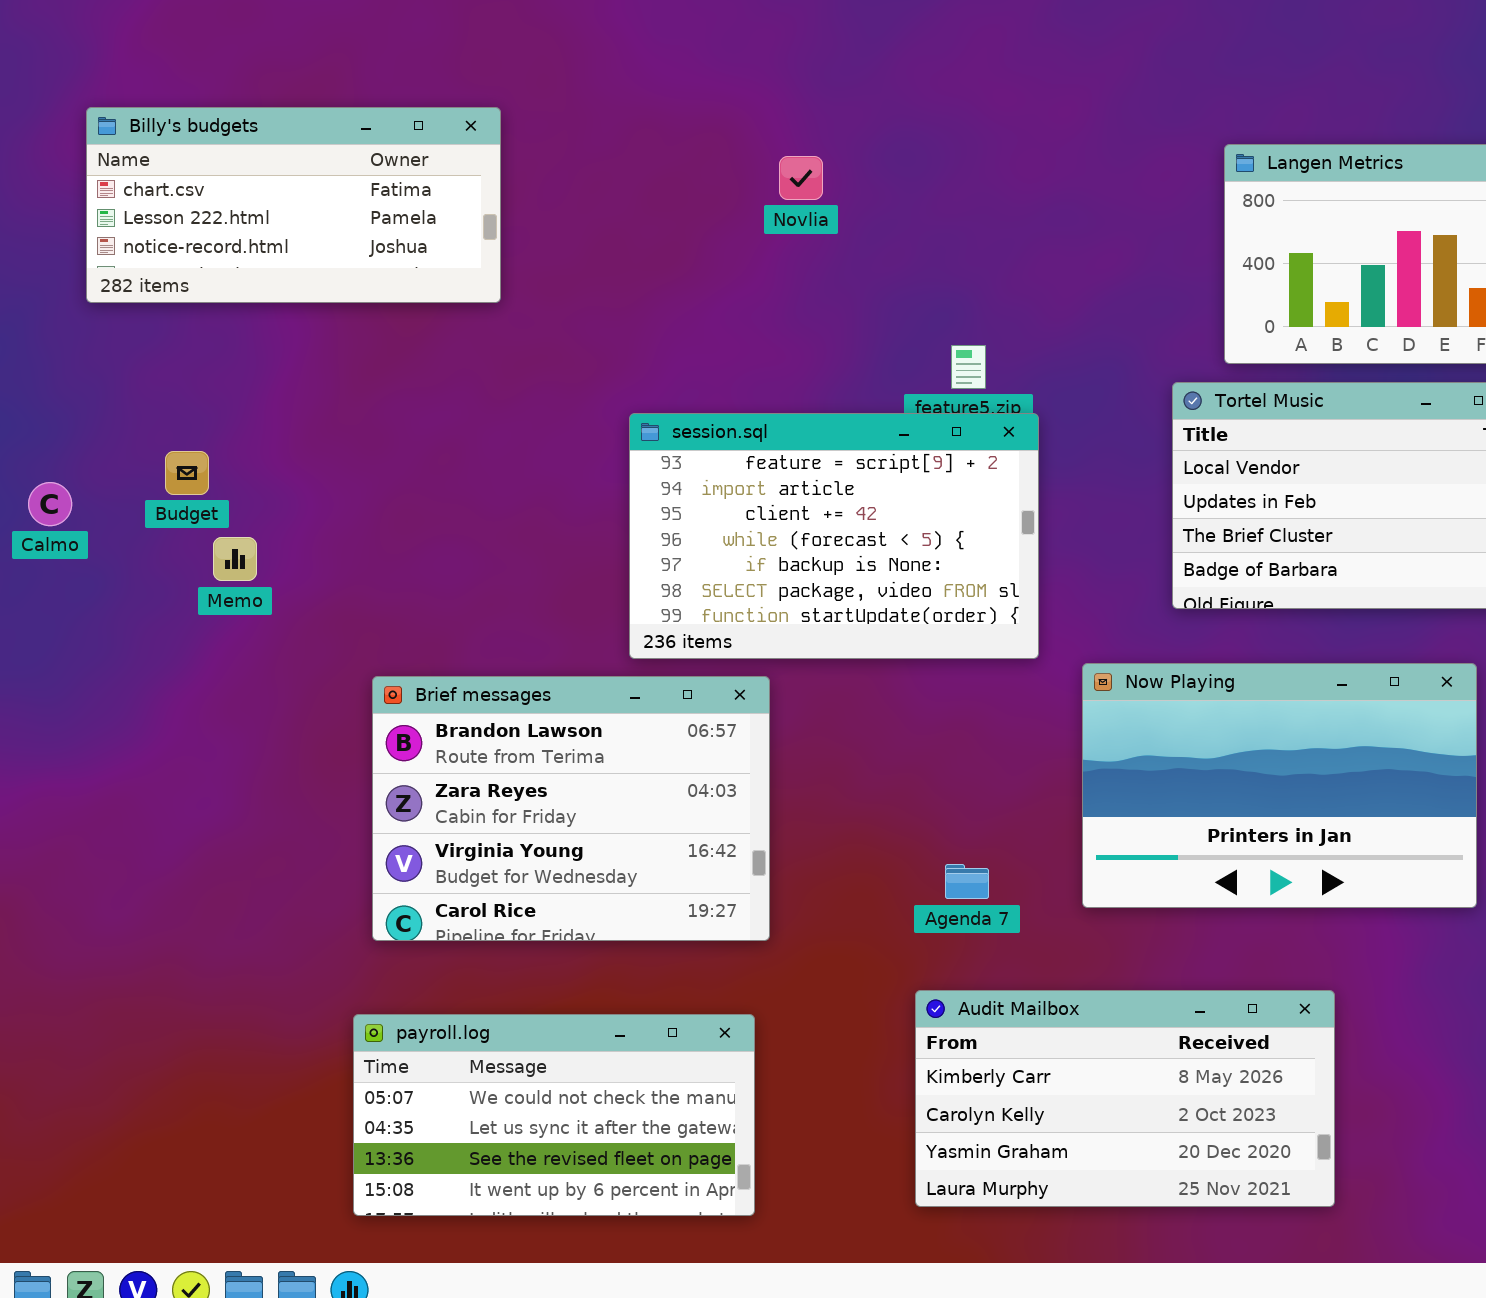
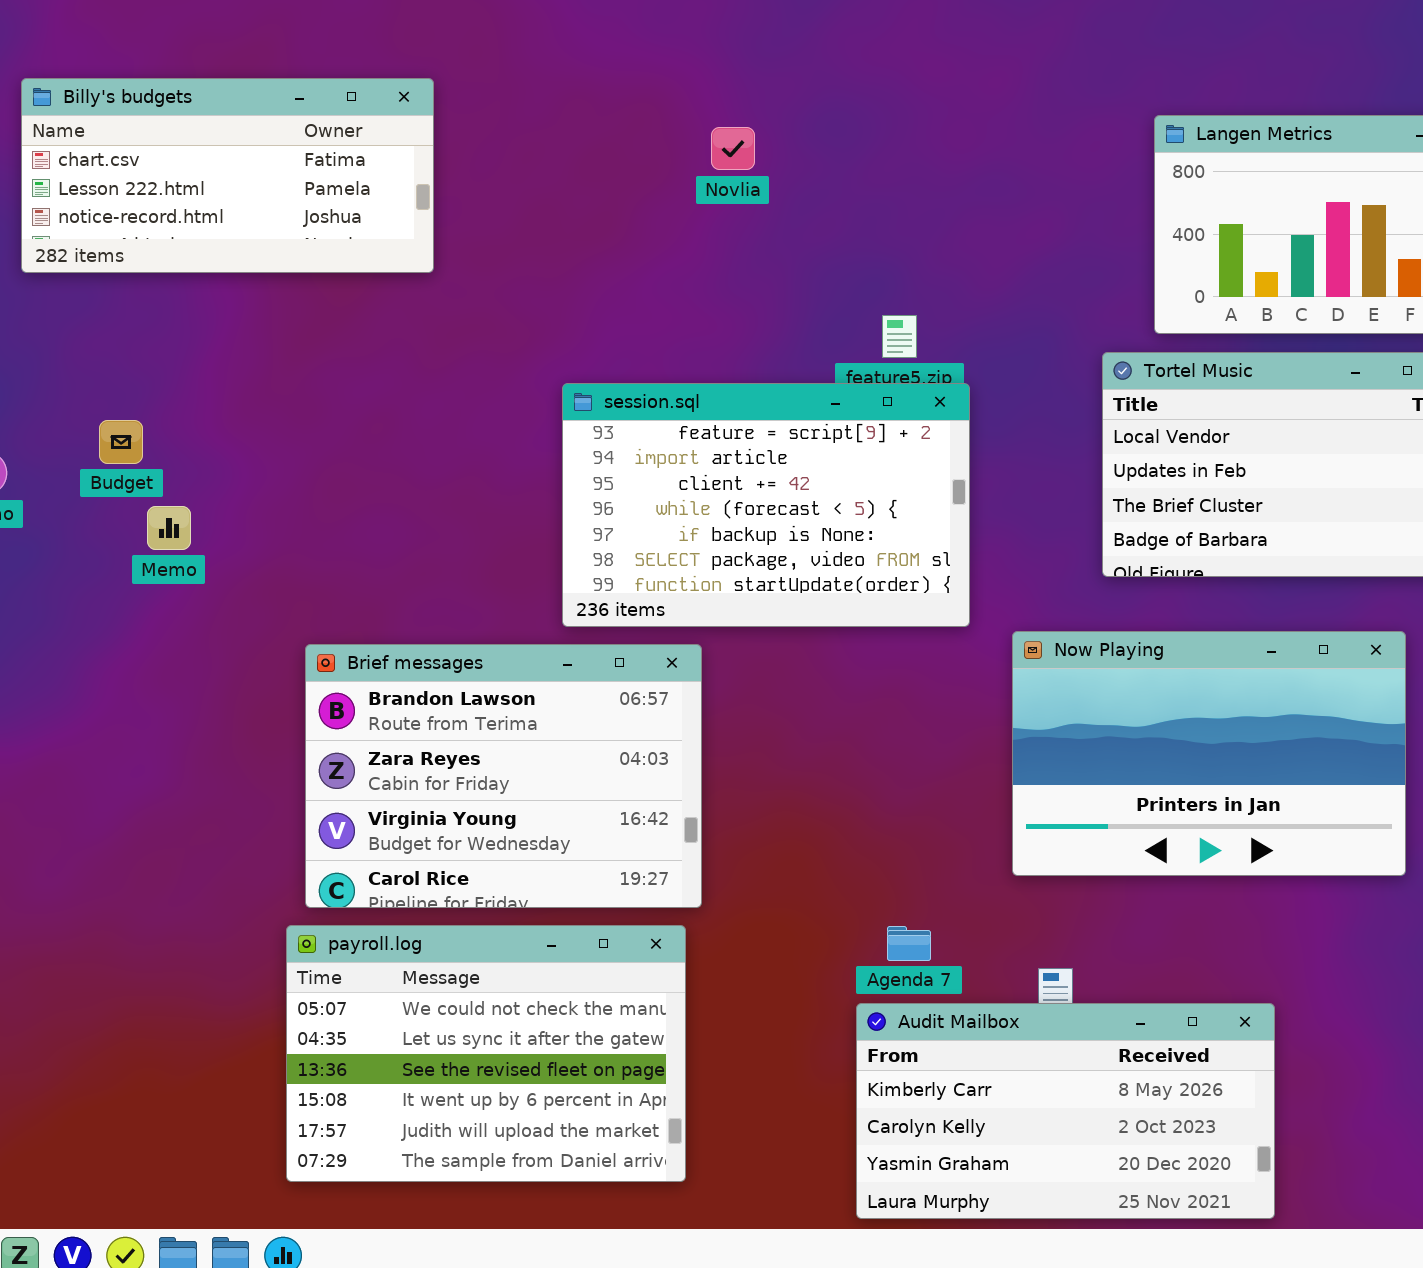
Agenda 7: [945,864,989,899] -> [887,926,931,961], moved
Audit Mailbox: [915,990,1335,1207] -> [856,1003,1275,1219], moved
payroll.log: [353,1014,755,1216] -> [286,925,686,1182], resized

